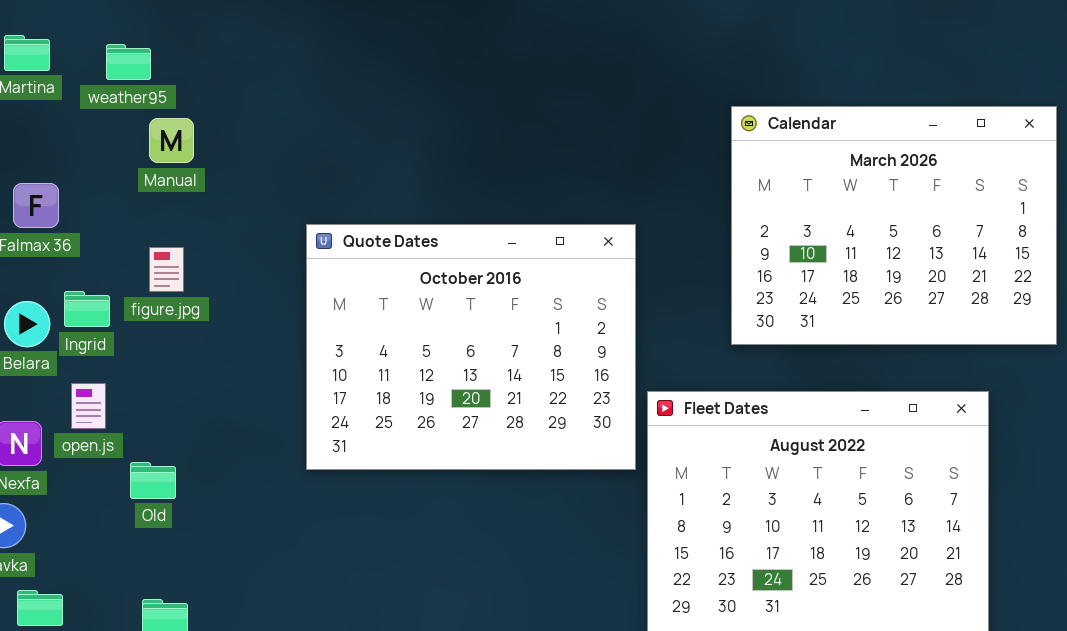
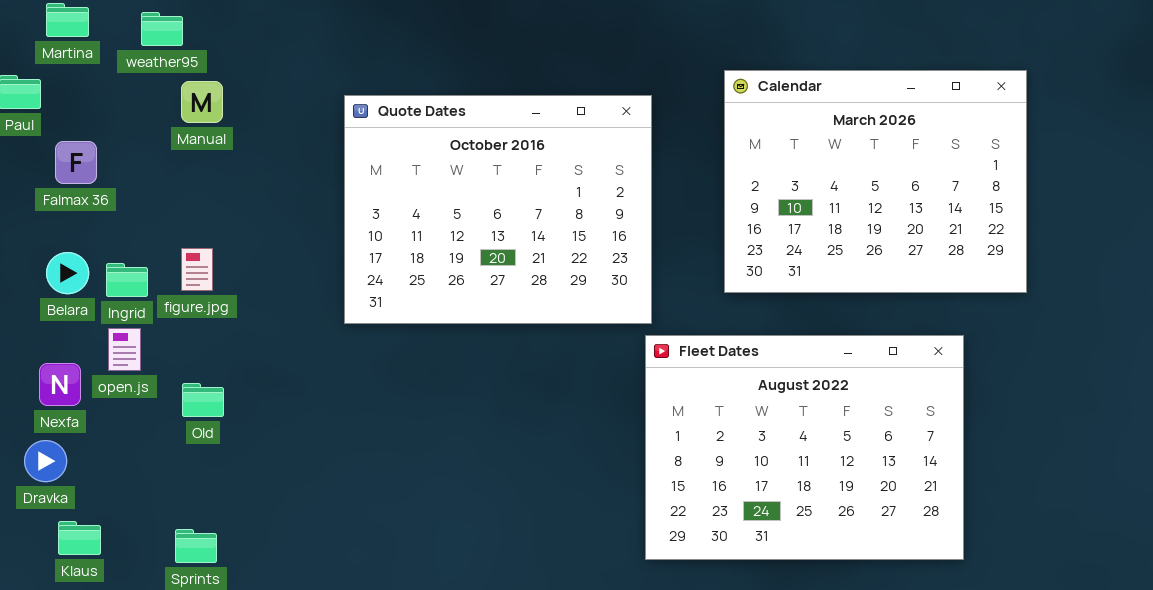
Quote Dates: [306,224,636,470] -> [344,95,652,324], moved
figure.jpg: [149,247,184,292] -> [181,248,213,291], moved
Ingrid: [64,291,110,327] -> [106,263,148,297], moved
Old: [130,462,176,499] -> [182,383,224,417], moved

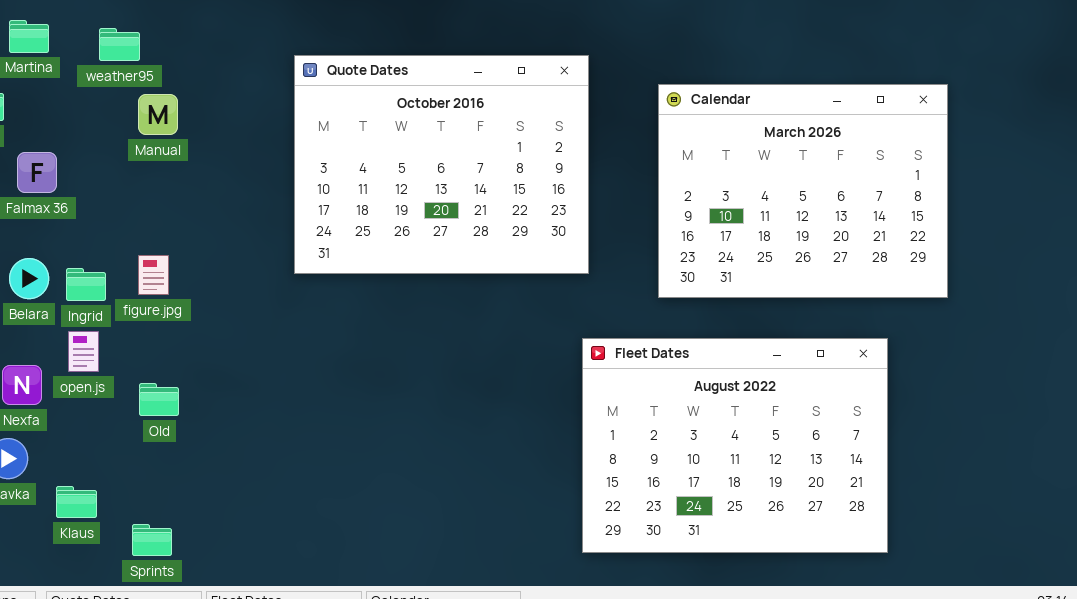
Quote Dates: [344,95,652,324] -> [294,55,589,274], moved
Klaus: [58,521,101,555] -> [56,486,97,518], moved

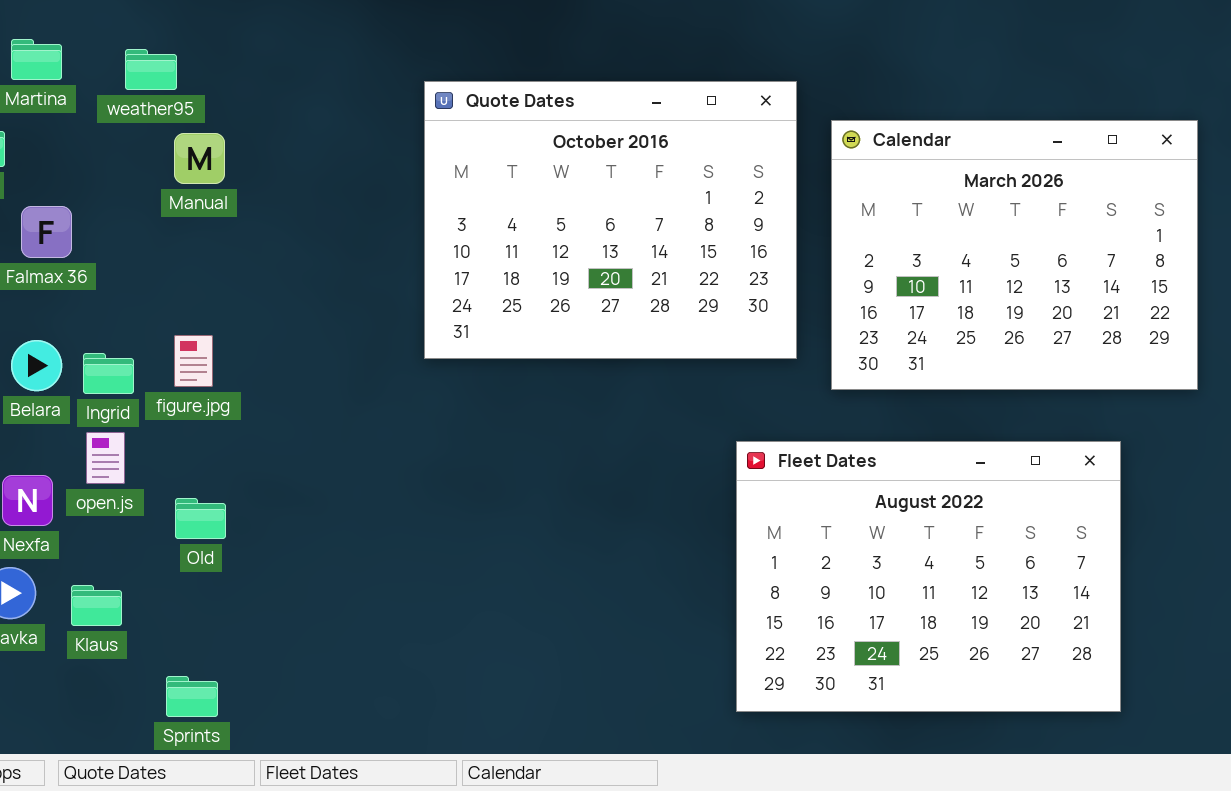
Quote Dates: [294,55,589,274] -> [424,81,797,359], moved
Klaus: [56,486,97,518] -> [71,585,122,626], moved

